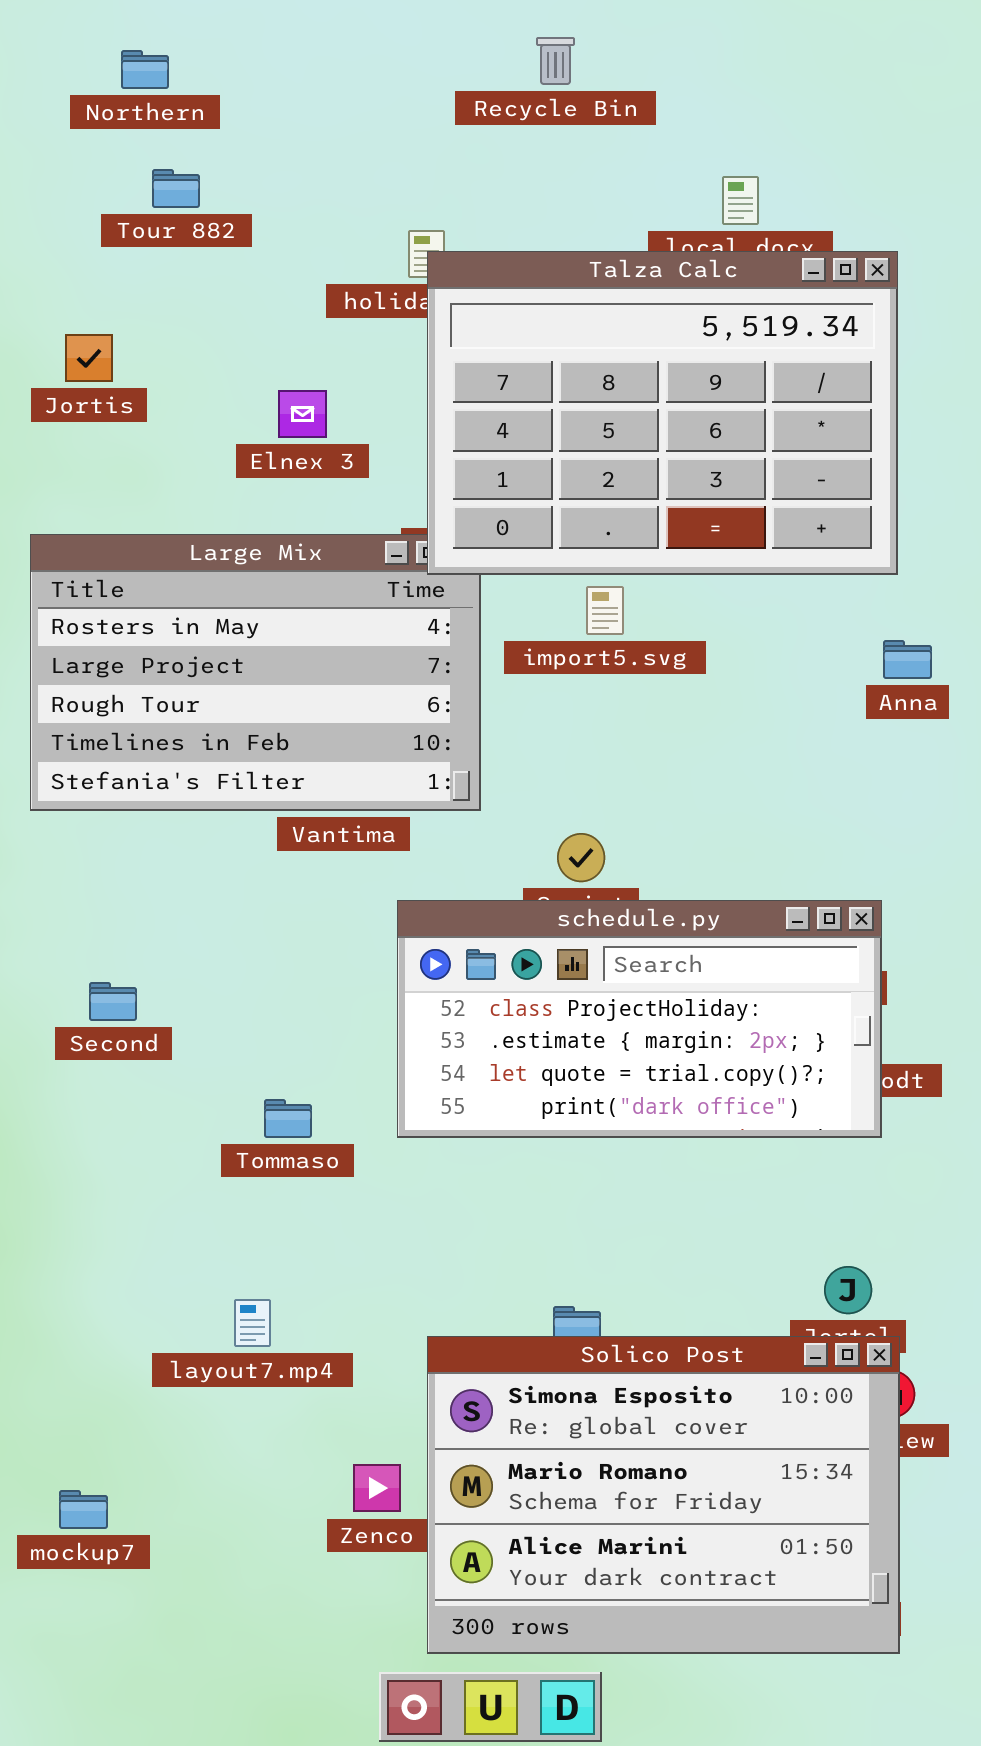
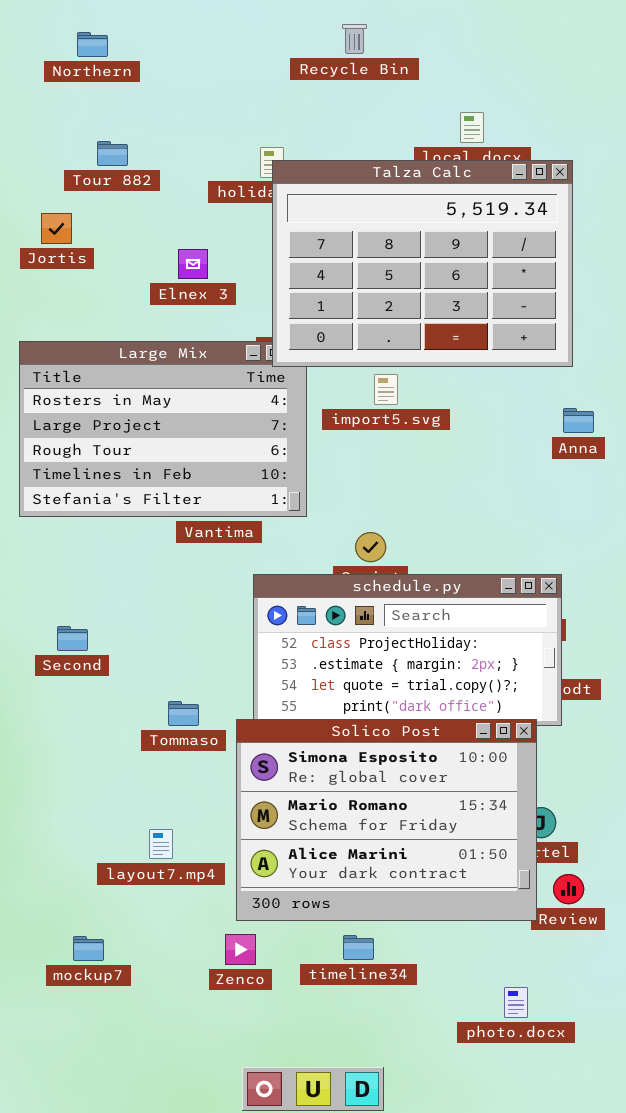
Tour 882: [152,169,200,208] -> [97,141,128,166], moved
Solico Post: [427,1336,900,1654] -> [236,719,537,921], moved
mockup7: [59,1490,108,1529] -> [73,936,104,961], moved

